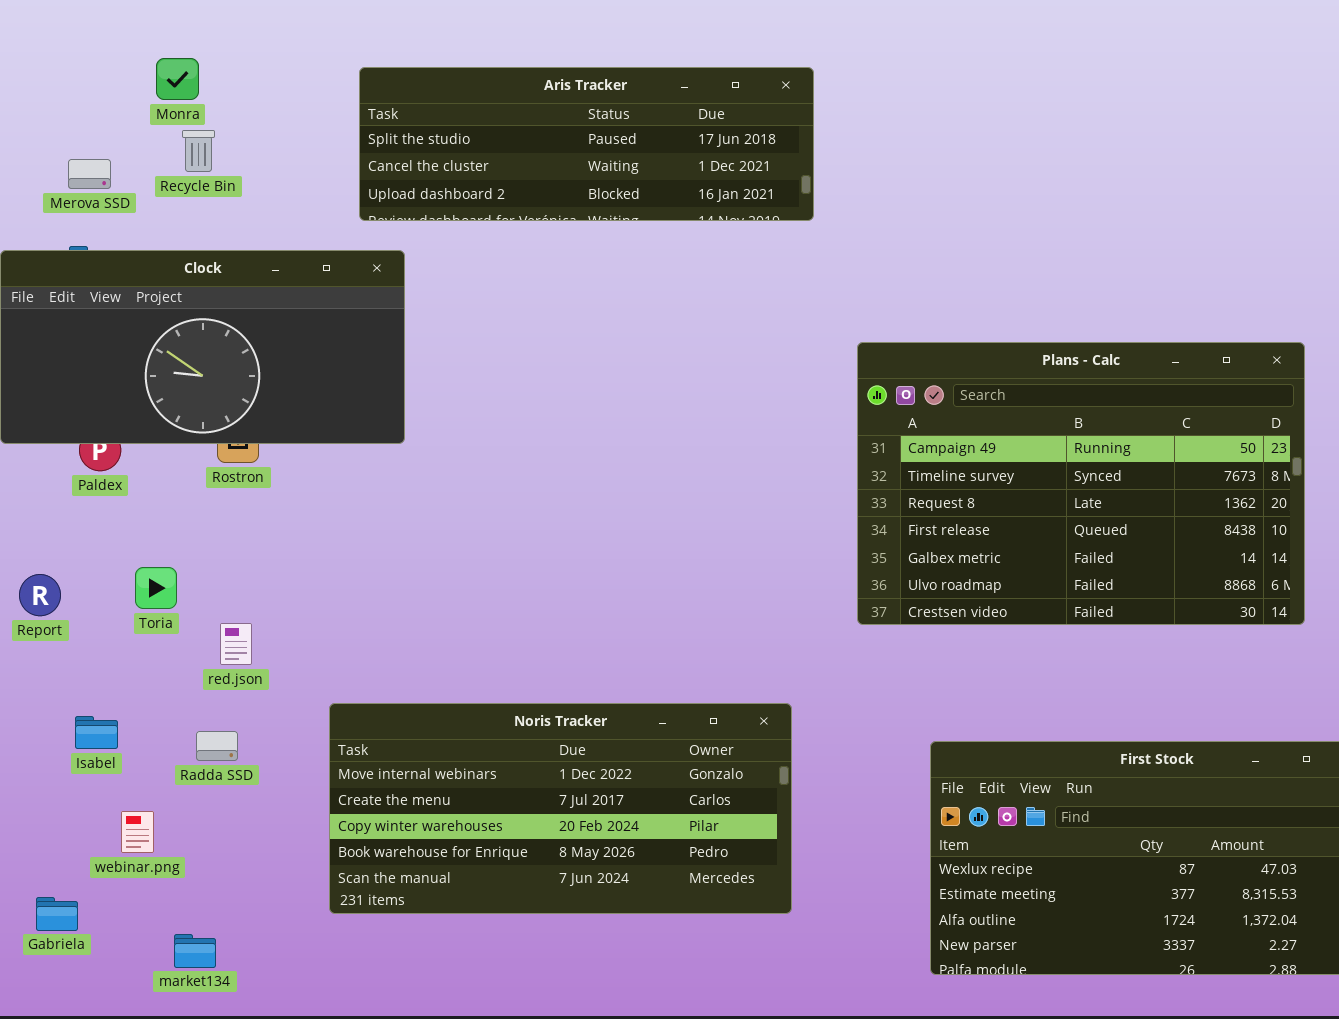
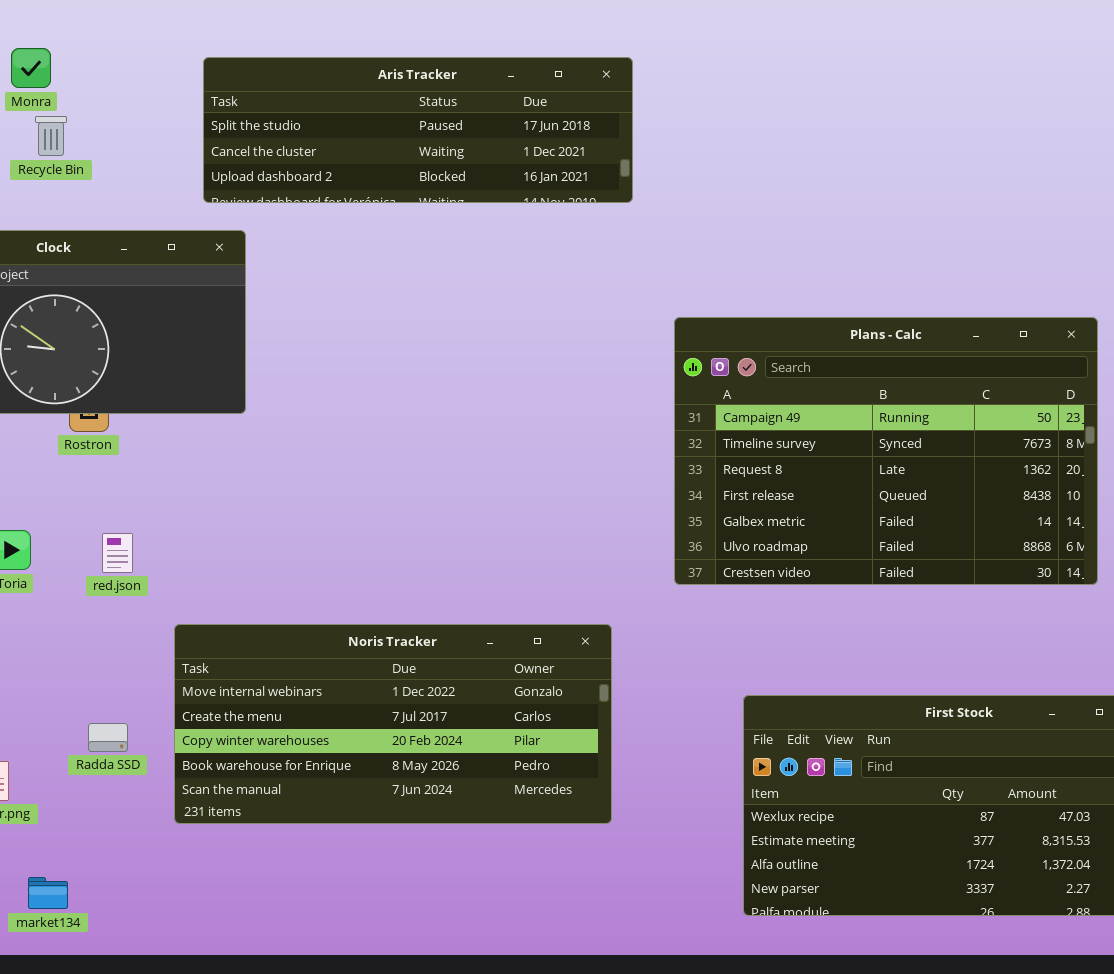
red.json: [220,623,252,665] -> [102,533,133,573], moved
Noris Tracker: [329,703,792,914] -> [174,624,612,824], moved
Radda SSD: [196,731,238,761] -> [88,723,128,752], moved

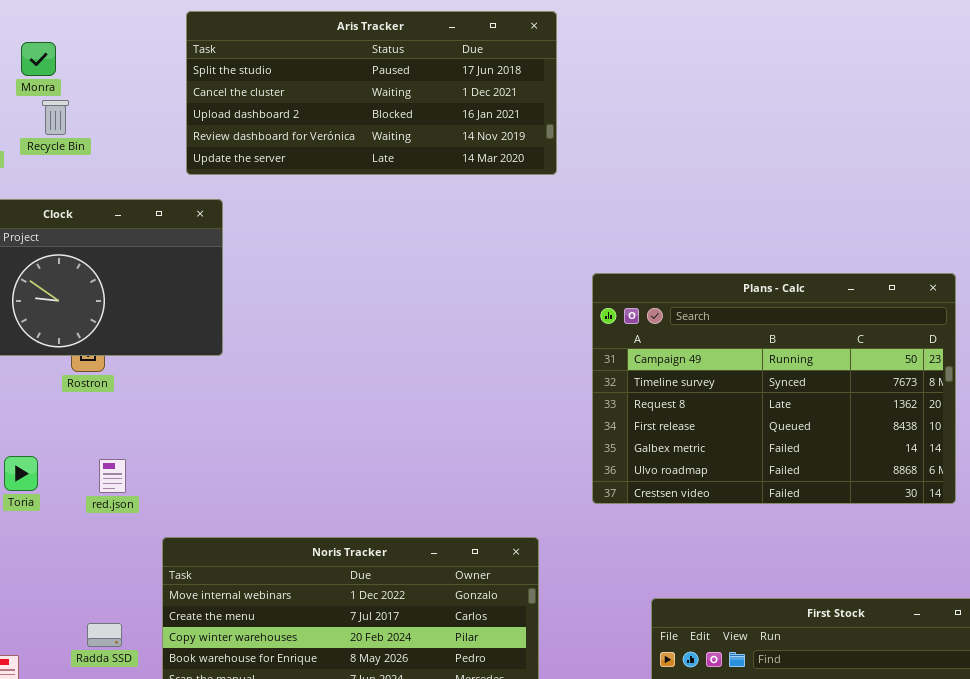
Aris Tracker: [203,57,633,203] -> [186,11,557,175], resized

